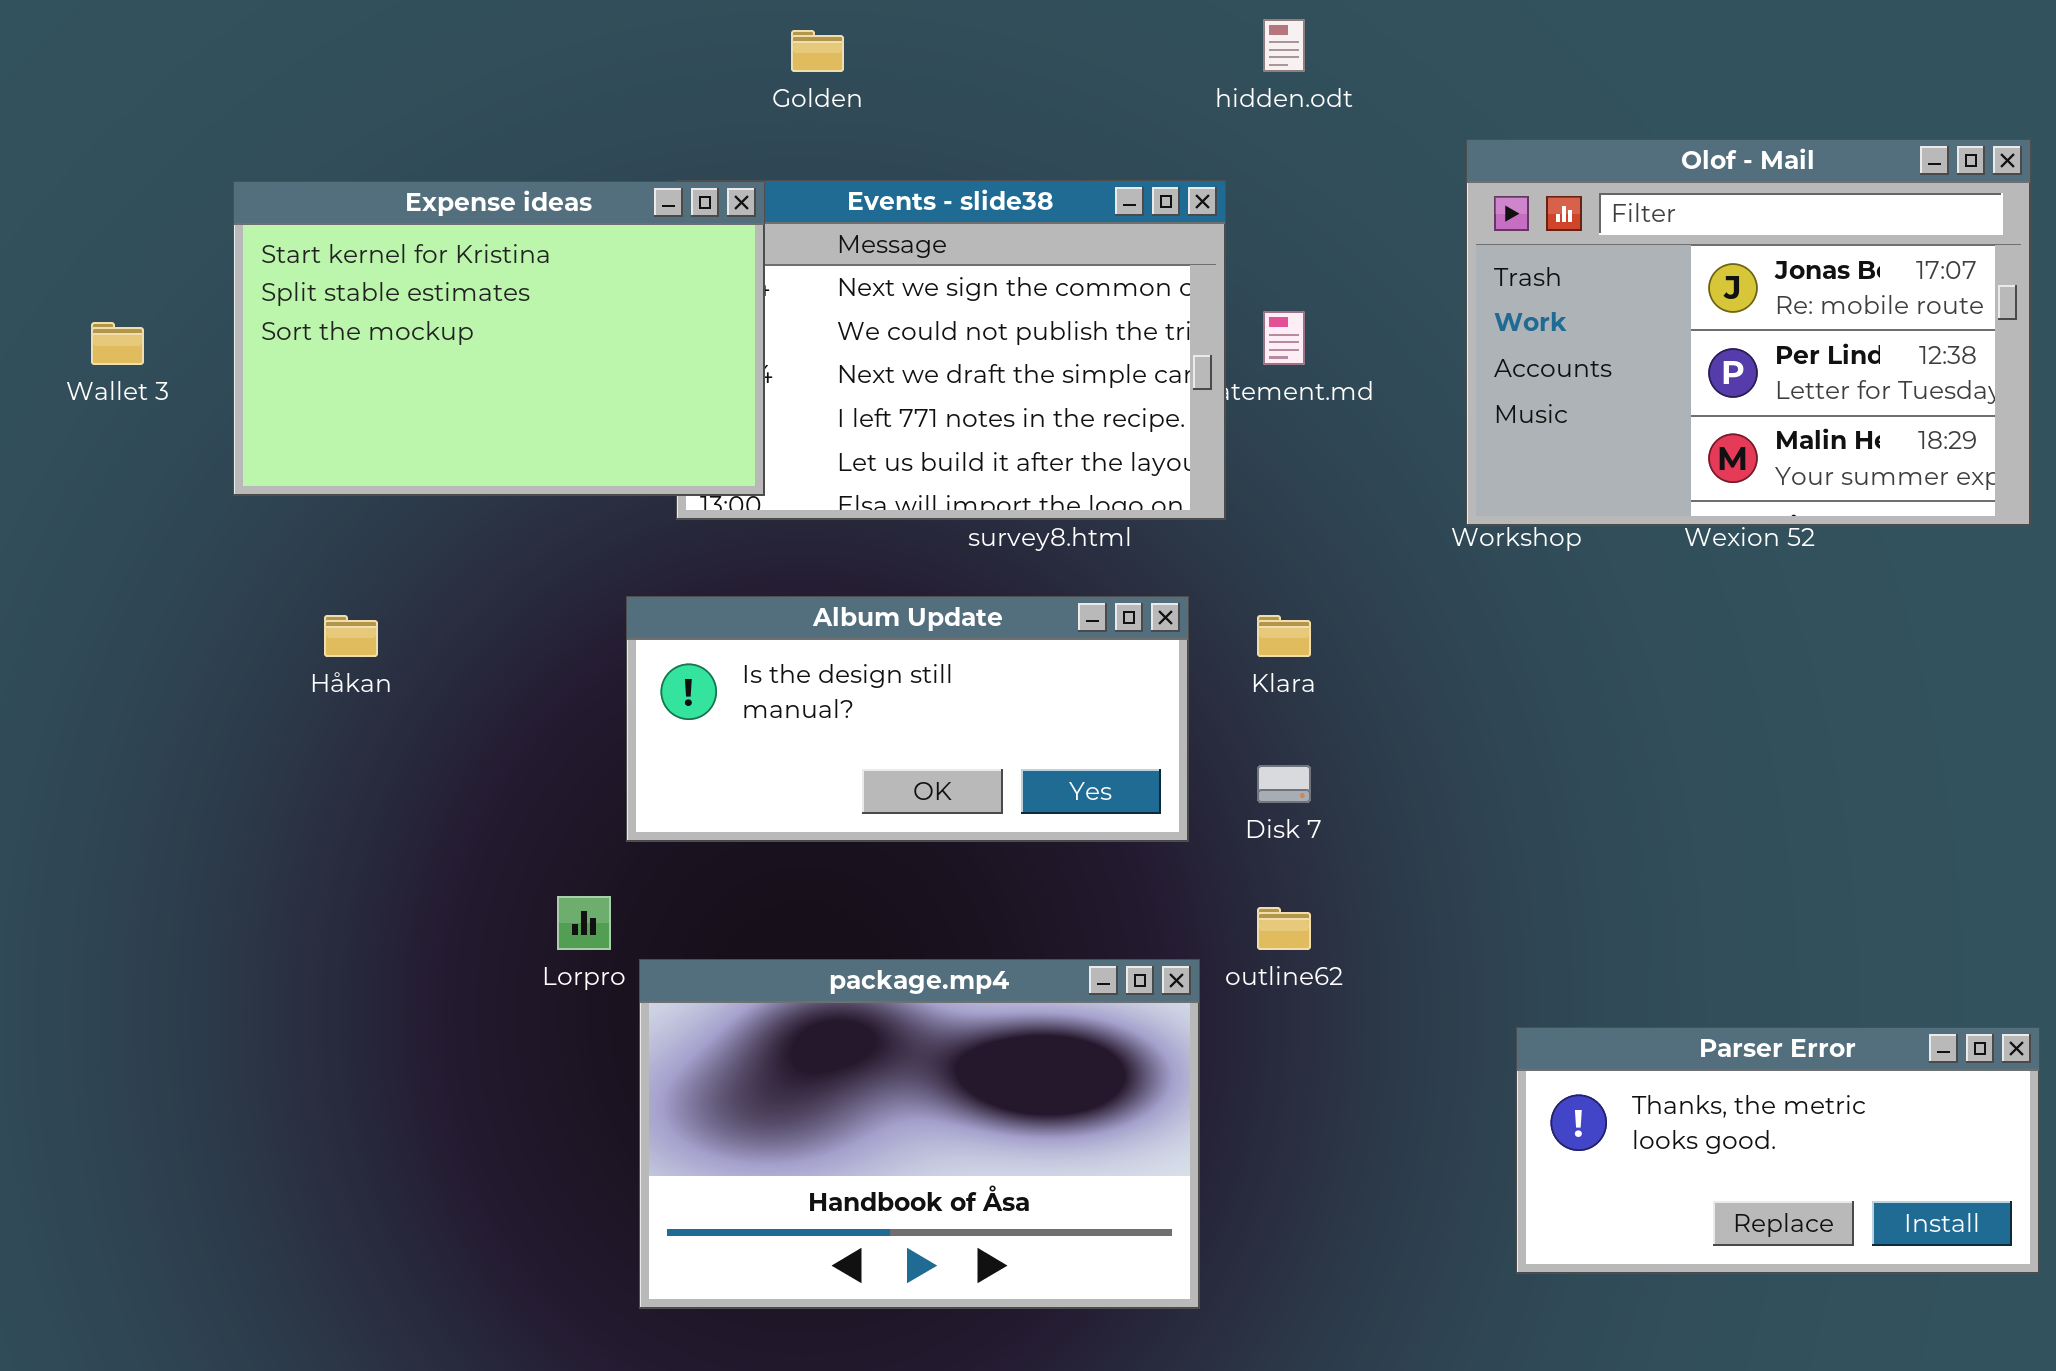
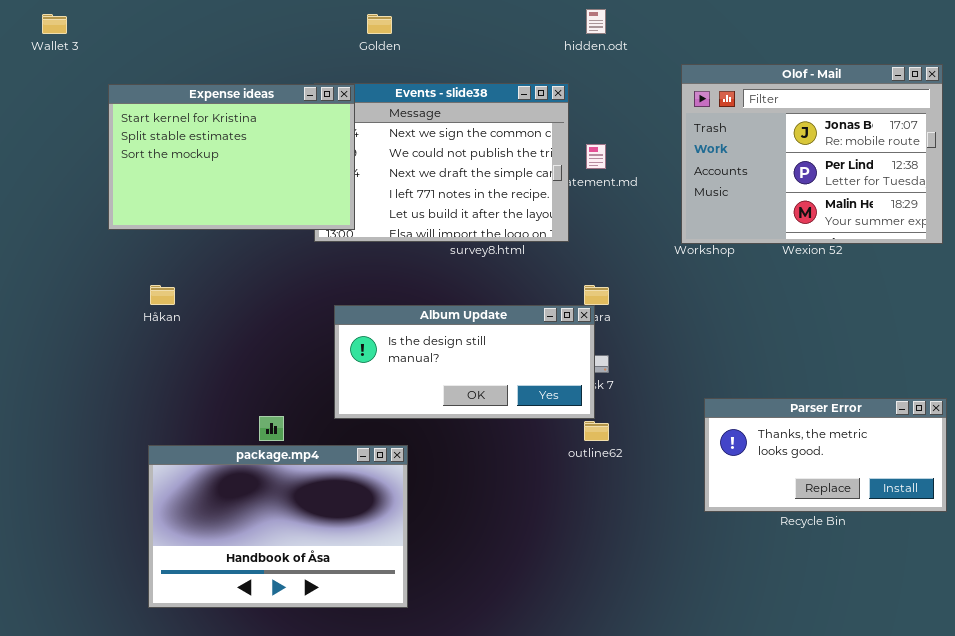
Wallet 3: [91,322,144,365] -> [42,14,67,34], moved
Album Update: [626,596,1189,842] -> [334,305,595,419], moved
package.mp4: [639,959,1200,1309] -> [148,445,408,608], moved
Parser Error: [1516,1027,2040,1274] -> [704,398,947,512], moved

